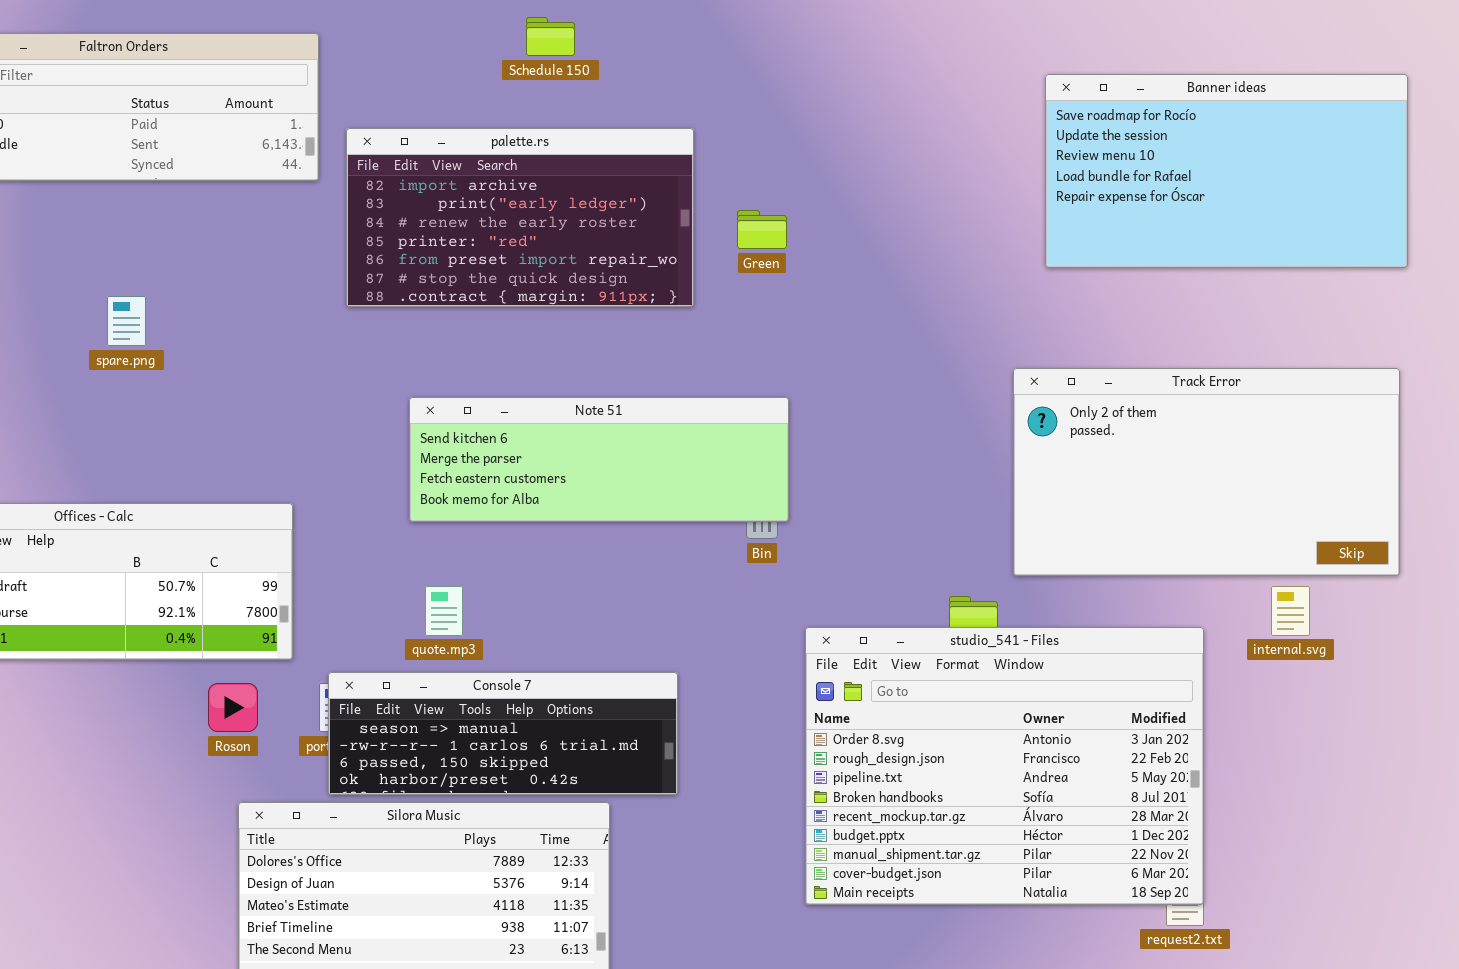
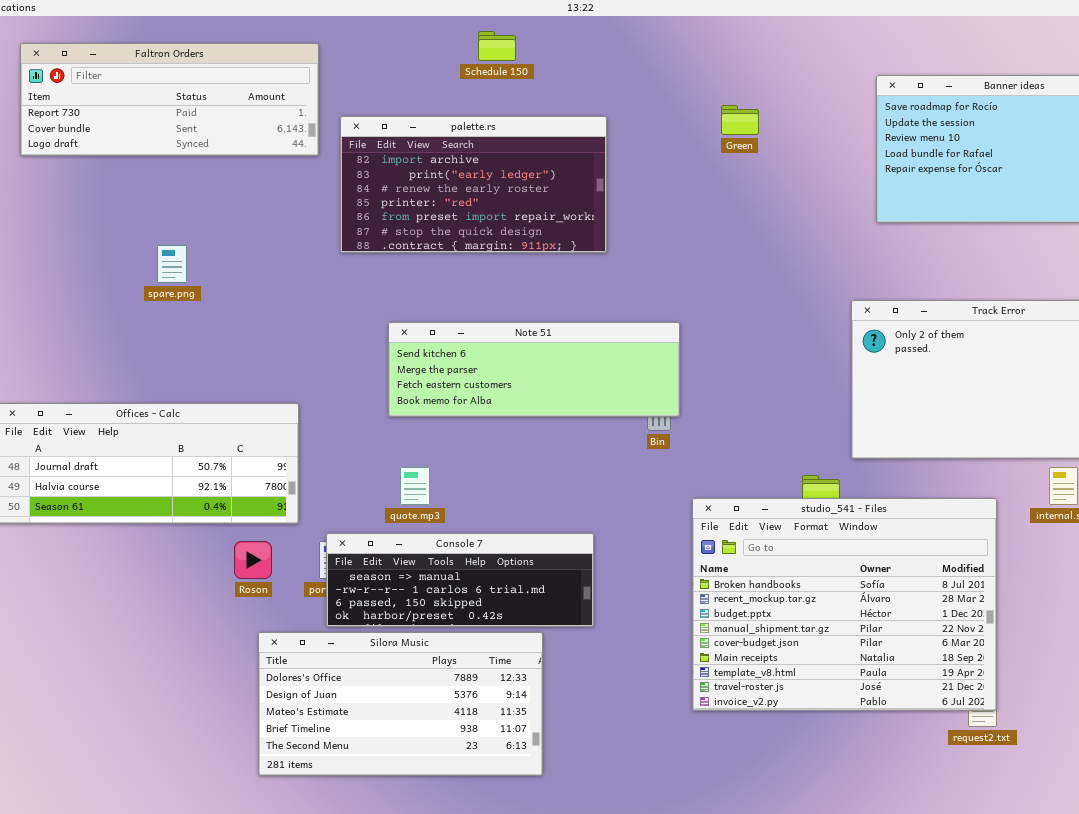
Green: [737,210,787,249] -> [721,105,759,135], moved
studio_541 - Files: [805,627,1204,905] -> [692,498,997,711], scrolled down 3 rows

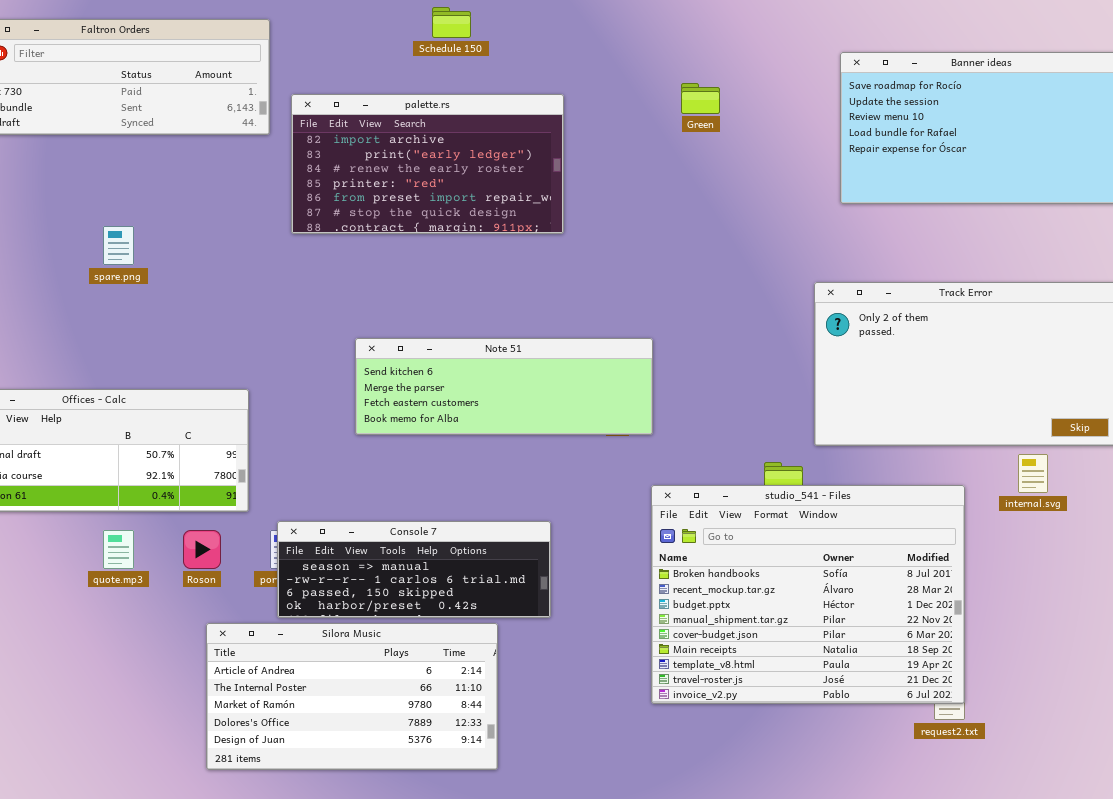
Note 51: [388,322,680,417] -> [355,338,653,435], moved
quote.mp3: [400,467,430,505] -> [103,530,134,569], moved
Silora Music: [258,632,543,776] -> [206,623,498,770], scrolled up 3 rows

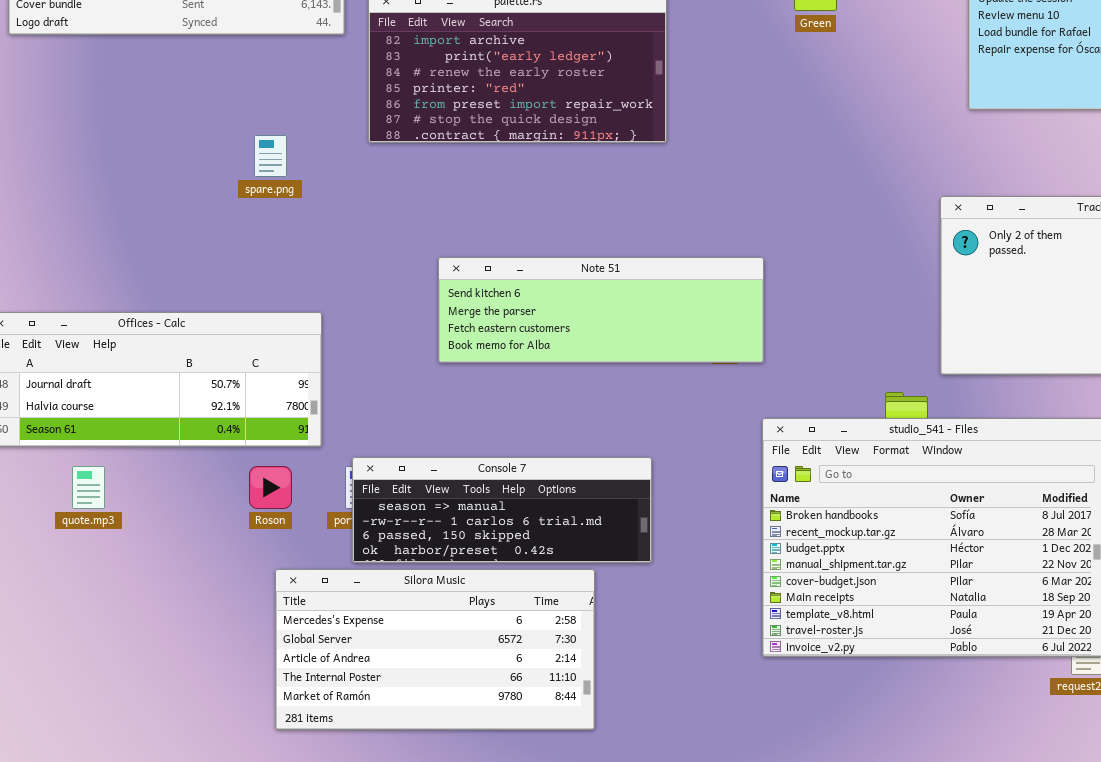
spare.png: [103,226,134,265] -> [254,135,287,177], moved
quote.mp3: [103,530,134,569] -> [72,466,105,509], moved
Silora Music: [206,623,498,770] -> [275,569,595,730], scrolled up 2 rows

